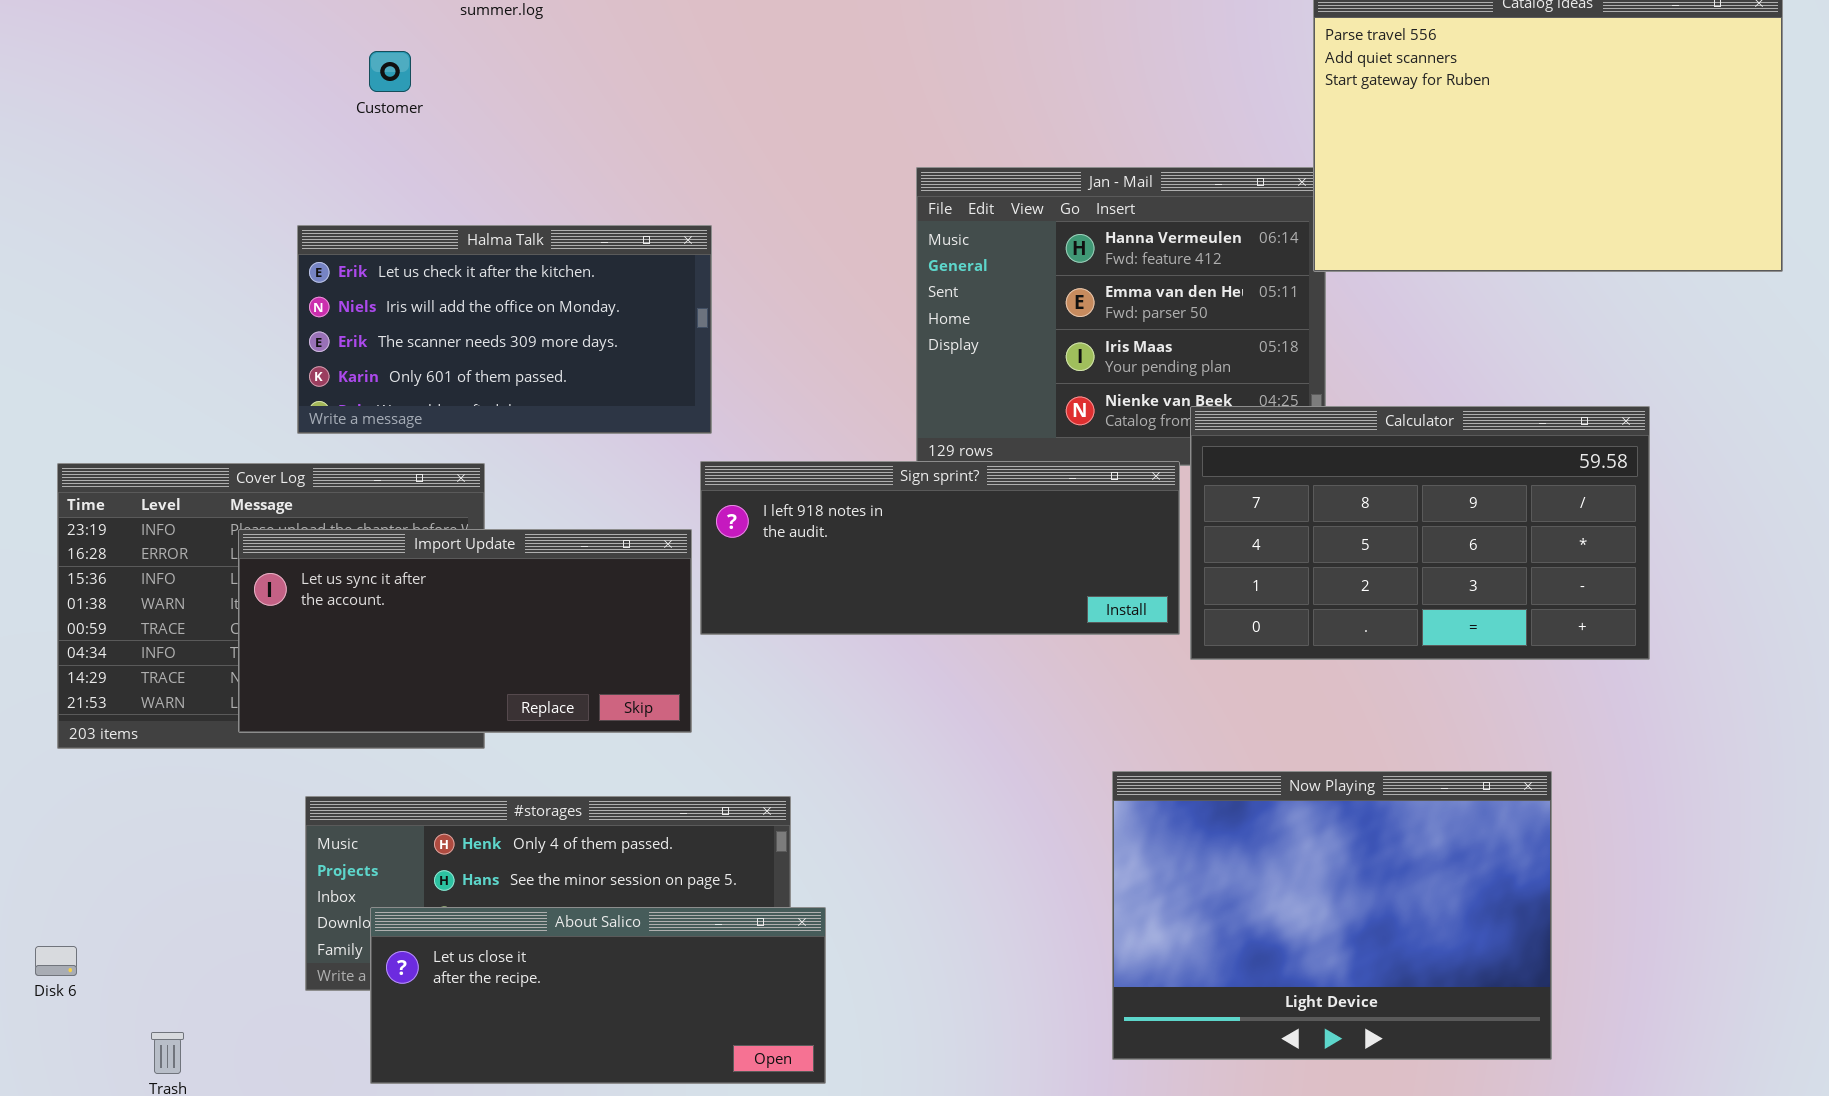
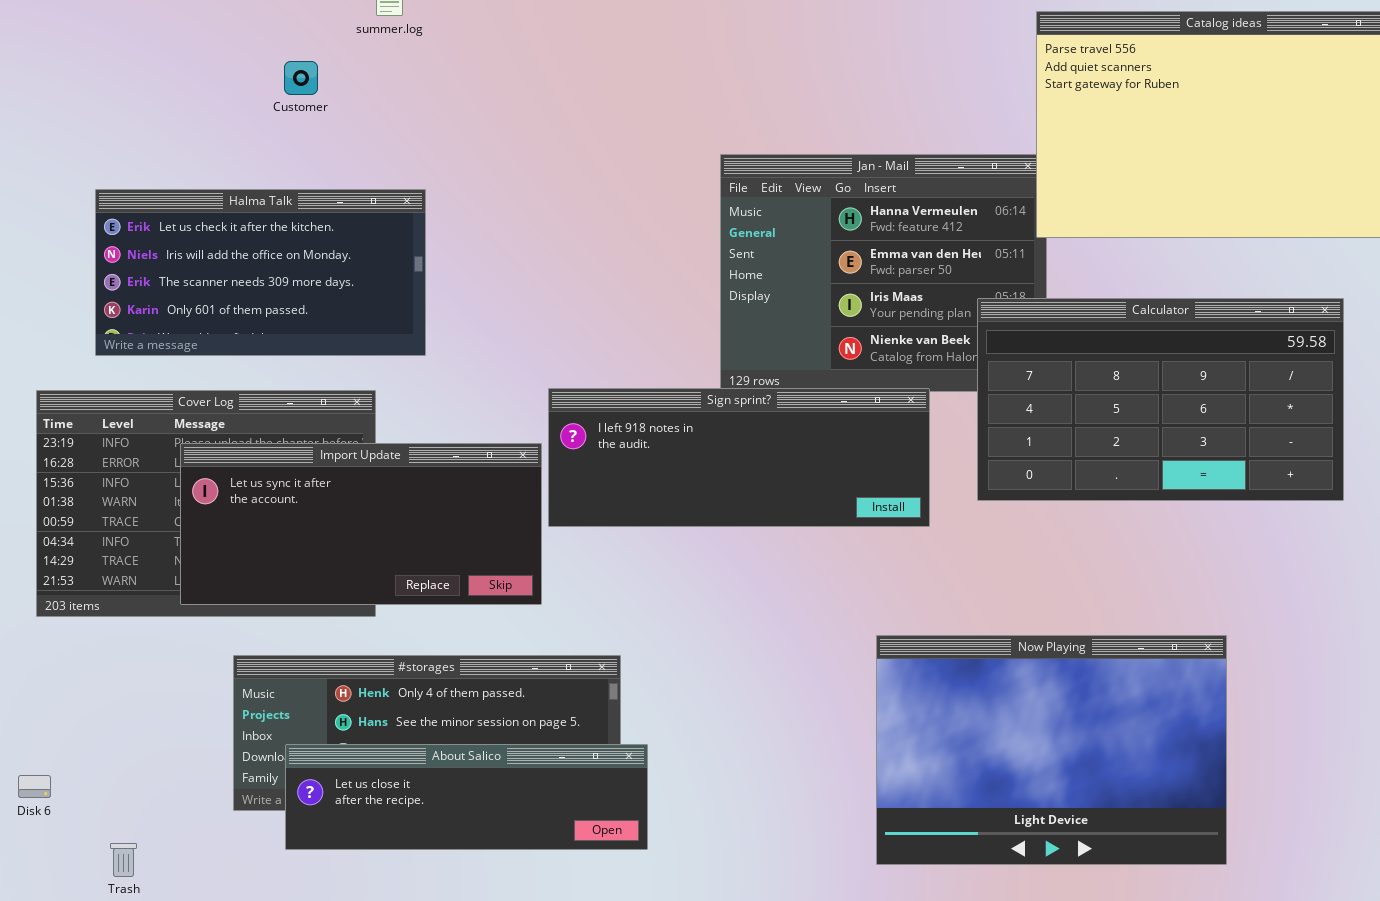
Halma Talk: [297,225,712,434] -> [95,189,426,356], moved
Calculator: [1190,406,1650,660] -> [977,298,1344,501], moved
About Salico: [370,907,826,1084] -> [285,744,648,850], resized

